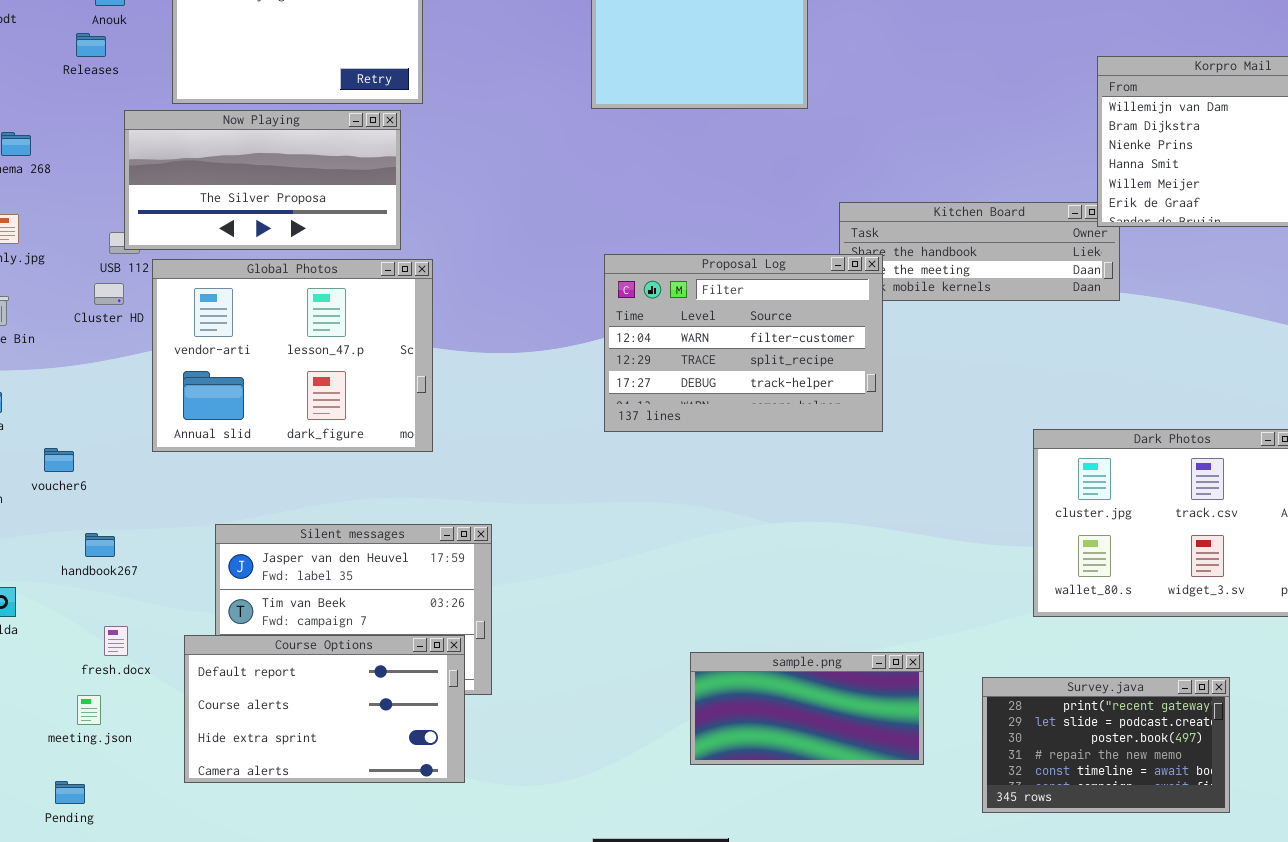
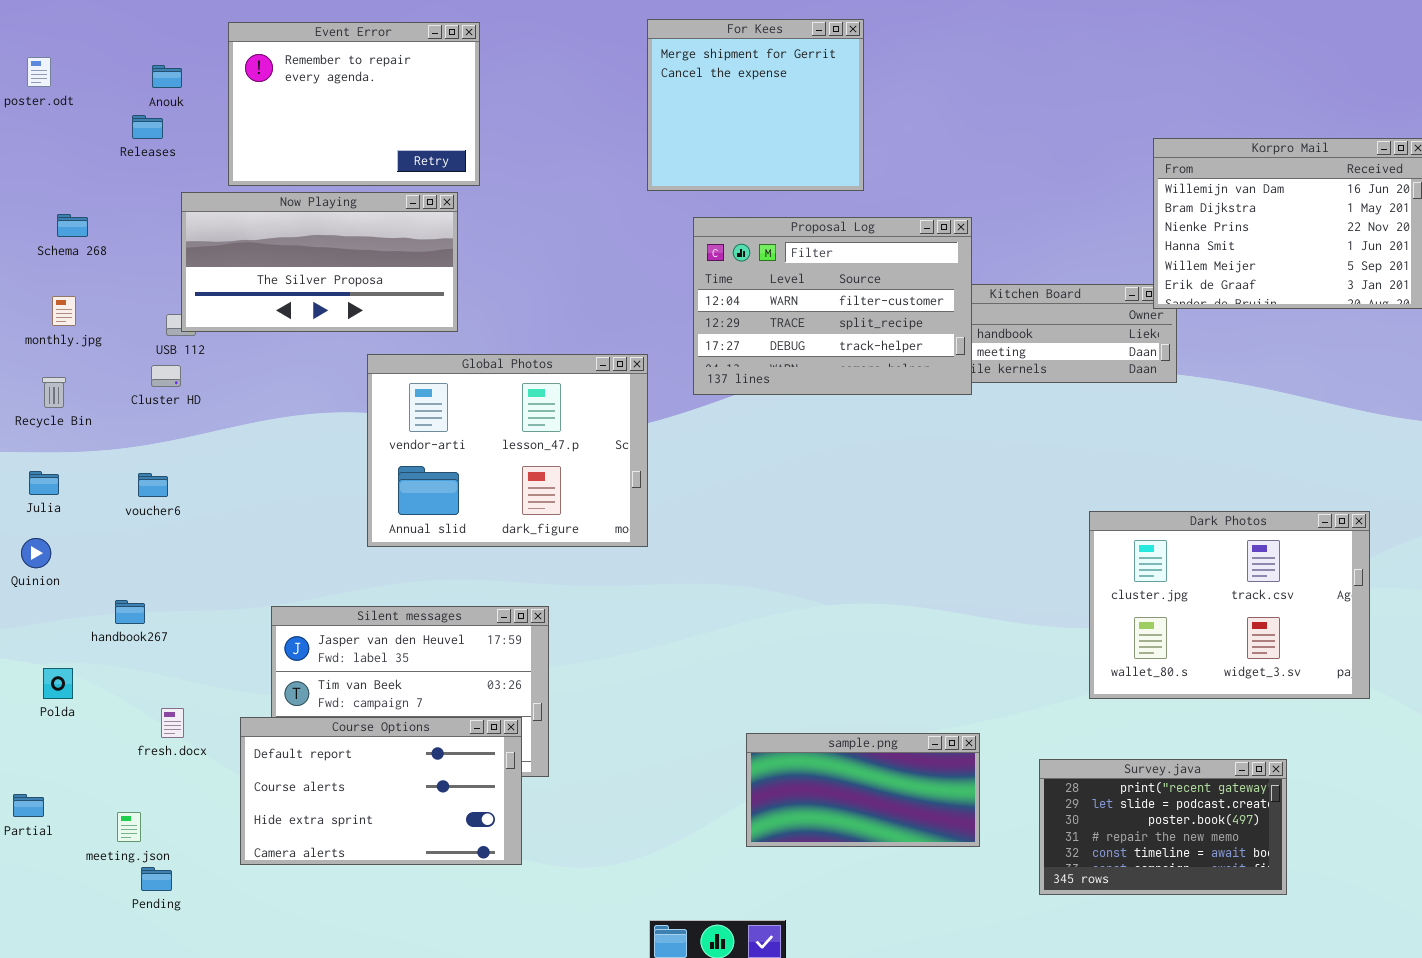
Proposal Log: [604,254,883,432] -> [693,217,972,395], moved
Global Photos: [152,259,433,452] -> [367,354,648,547], moved
voucher6: [44,448,74,472] -> [138,473,168,497], moved
handbook267: [85,533,115,557] -> [115,600,145,624], moved
meeting.json: [77,695,101,725] -> [117,812,141,842], moved
Pending: [55,781,85,804] -> [141,867,172,891], moved

